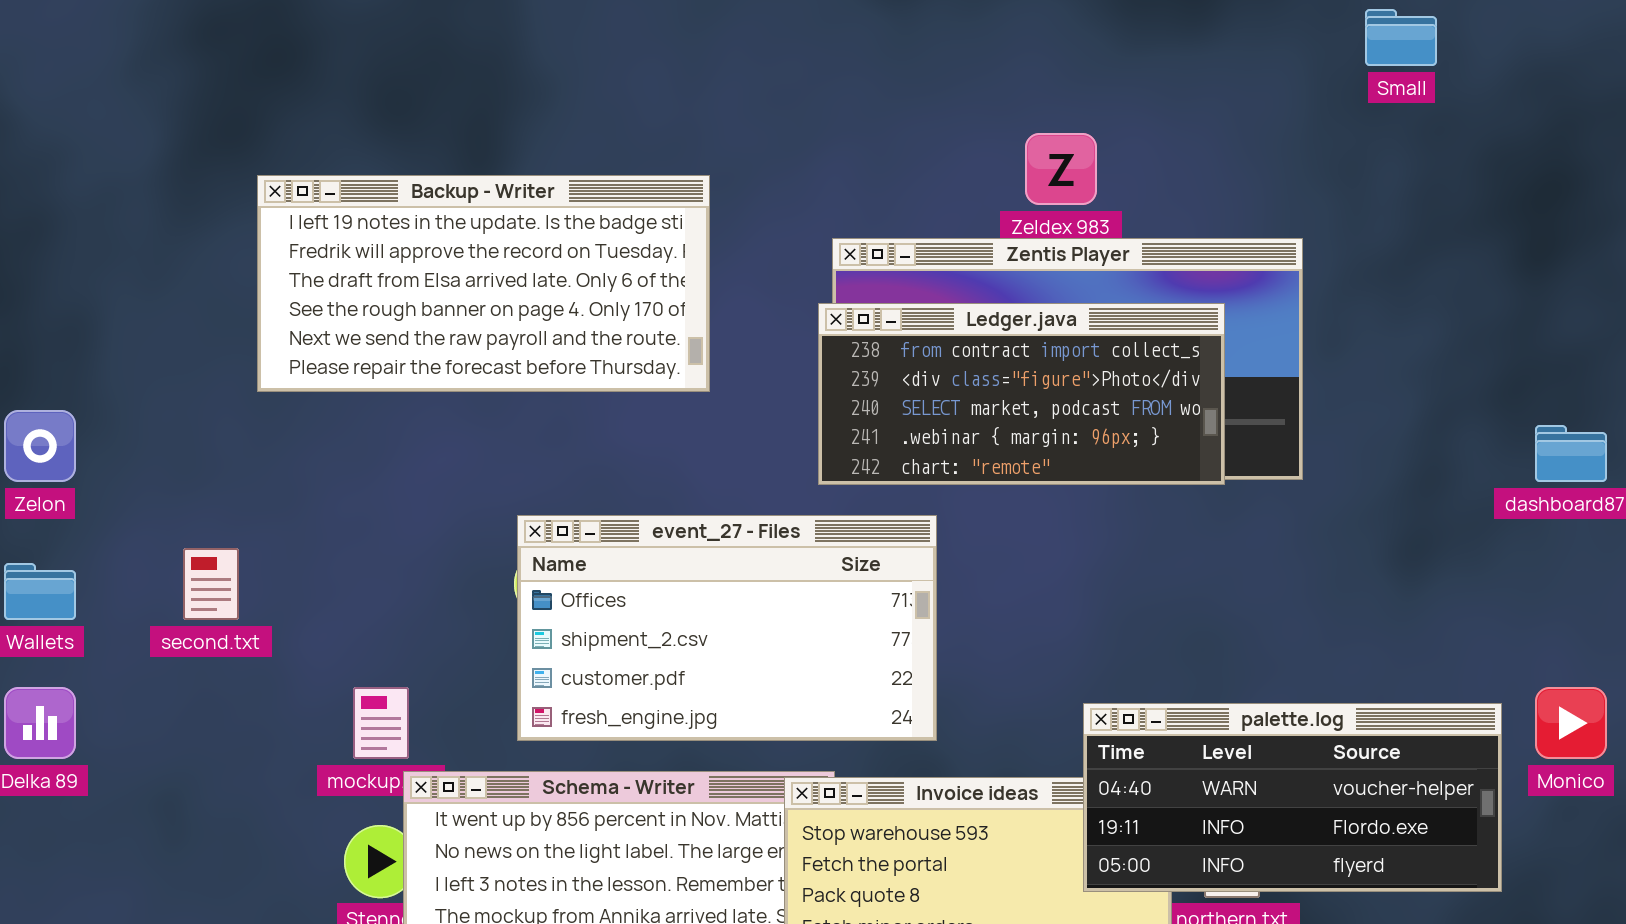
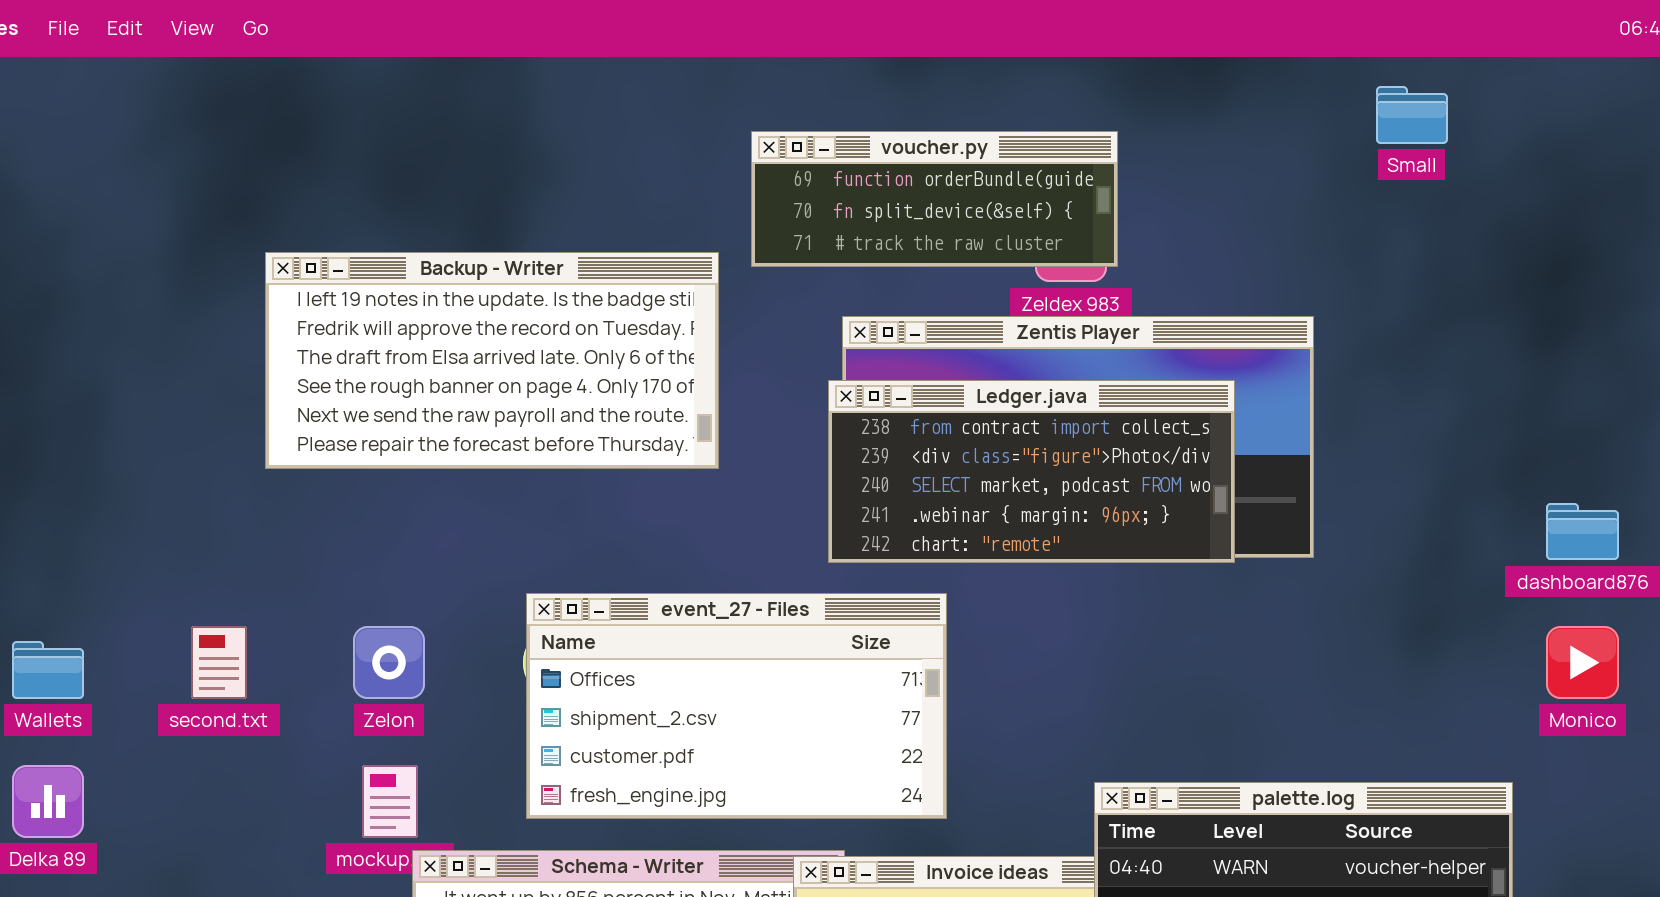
voucher.py: none -> [751,131,1118,267], opened
Zelon: [4,410,76,482] -> [353,626,425,699], moved
Monico: [1535,687,1607,759] -> [1546,626,1619,699], moved

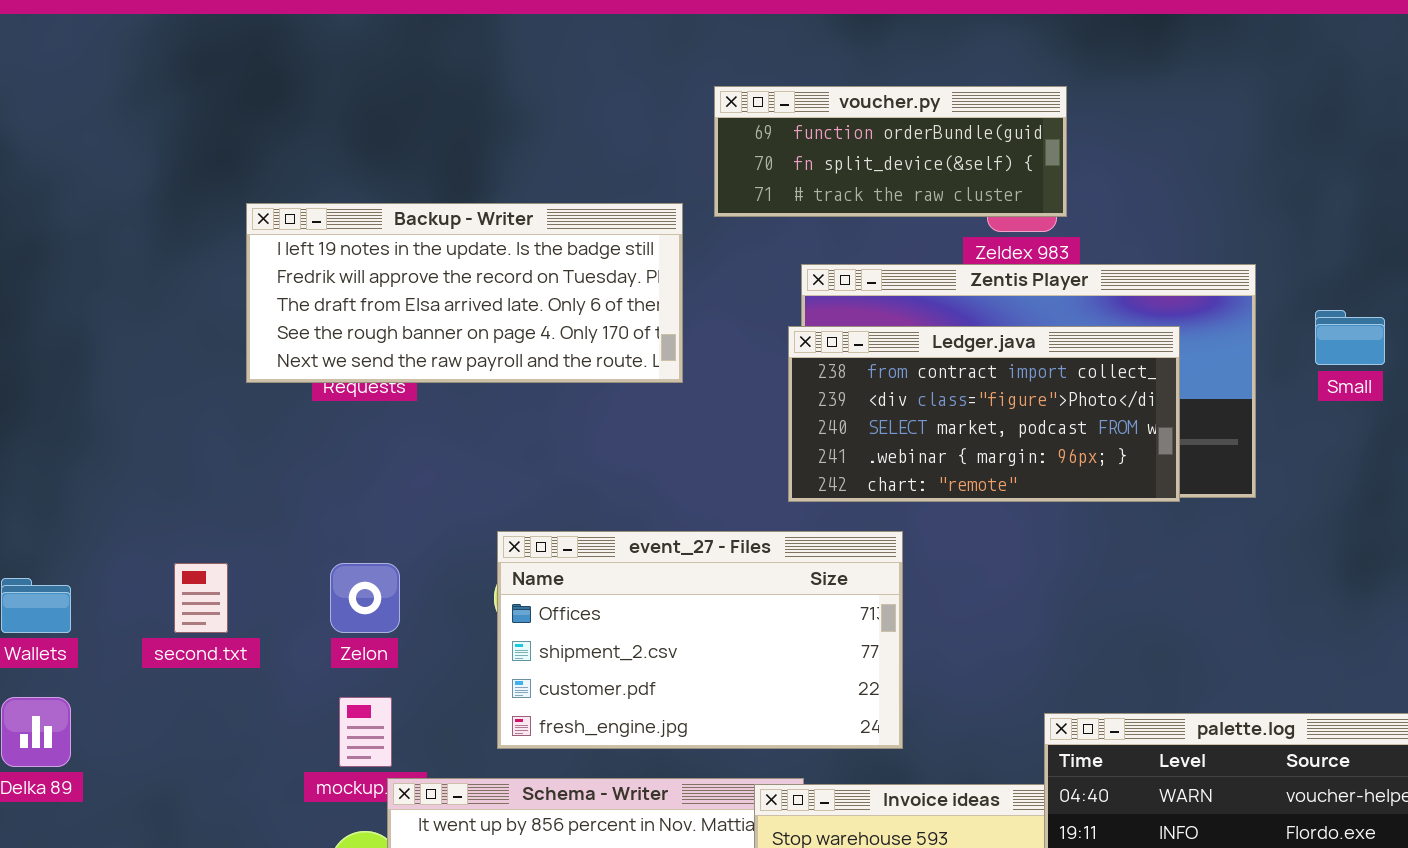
Small: [1376,86,1448,144] -> [1315,310,1385,365], moved
Backup - Writer: [265,252,719,469] -> [246,203,683,383], resized

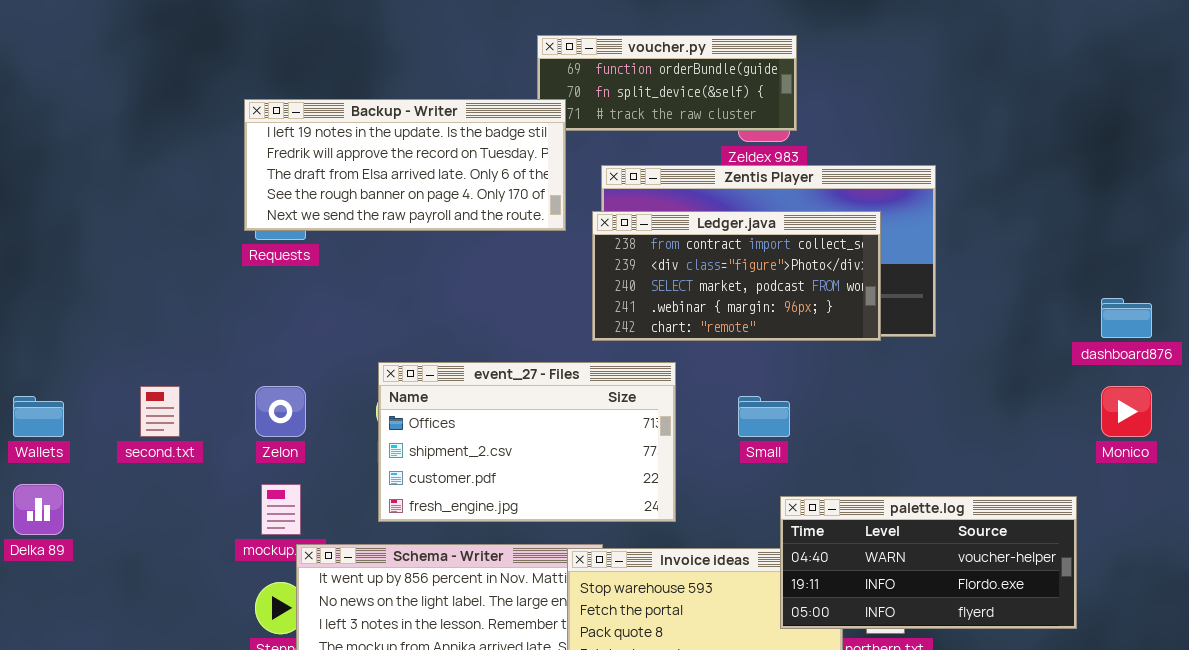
Backup - Writer: [246,203,683,383] -> [244,99,566,231], moved
Small: [1315,310,1385,365] -> [738,396,790,437], moved

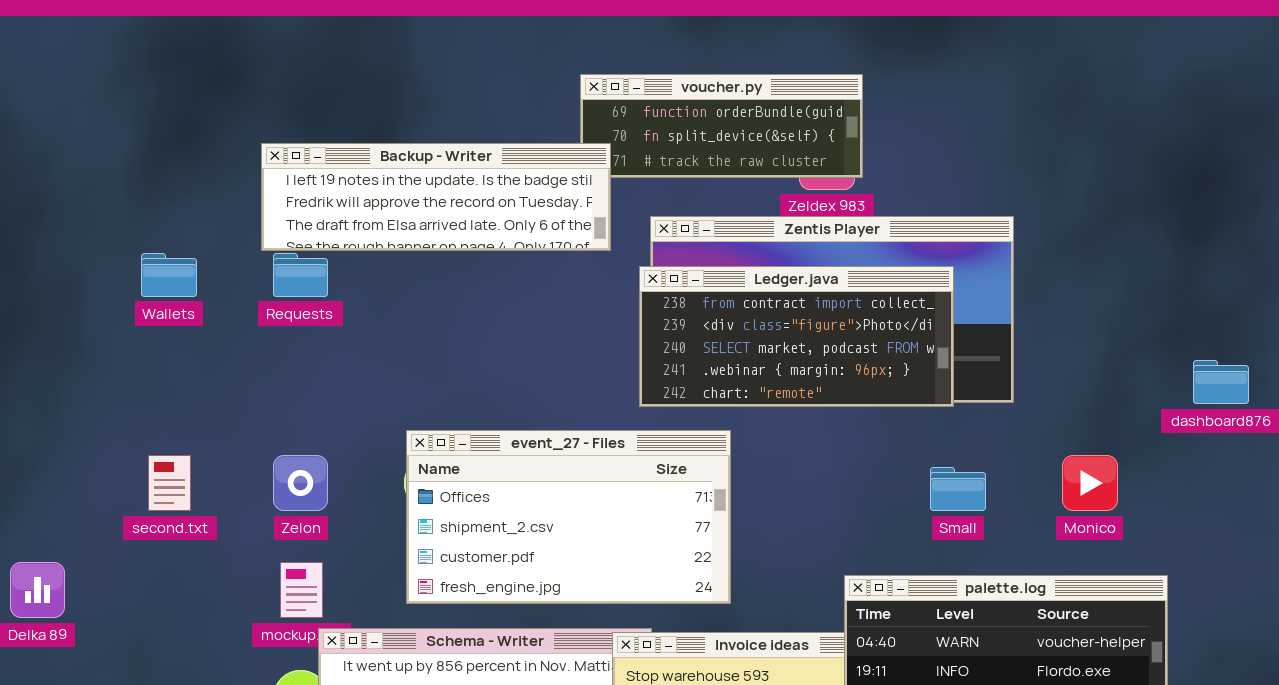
Backup - Writer: [244,99,566,231] -> [261,143,611,251], resized
Monico: [1101,386,1152,437] -> [1062,455,1118,511], moved
Wallets: [13,396,64,437] -> [141,253,197,297], moved
Small: [738,396,790,437] -> [930,467,986,511], moved

